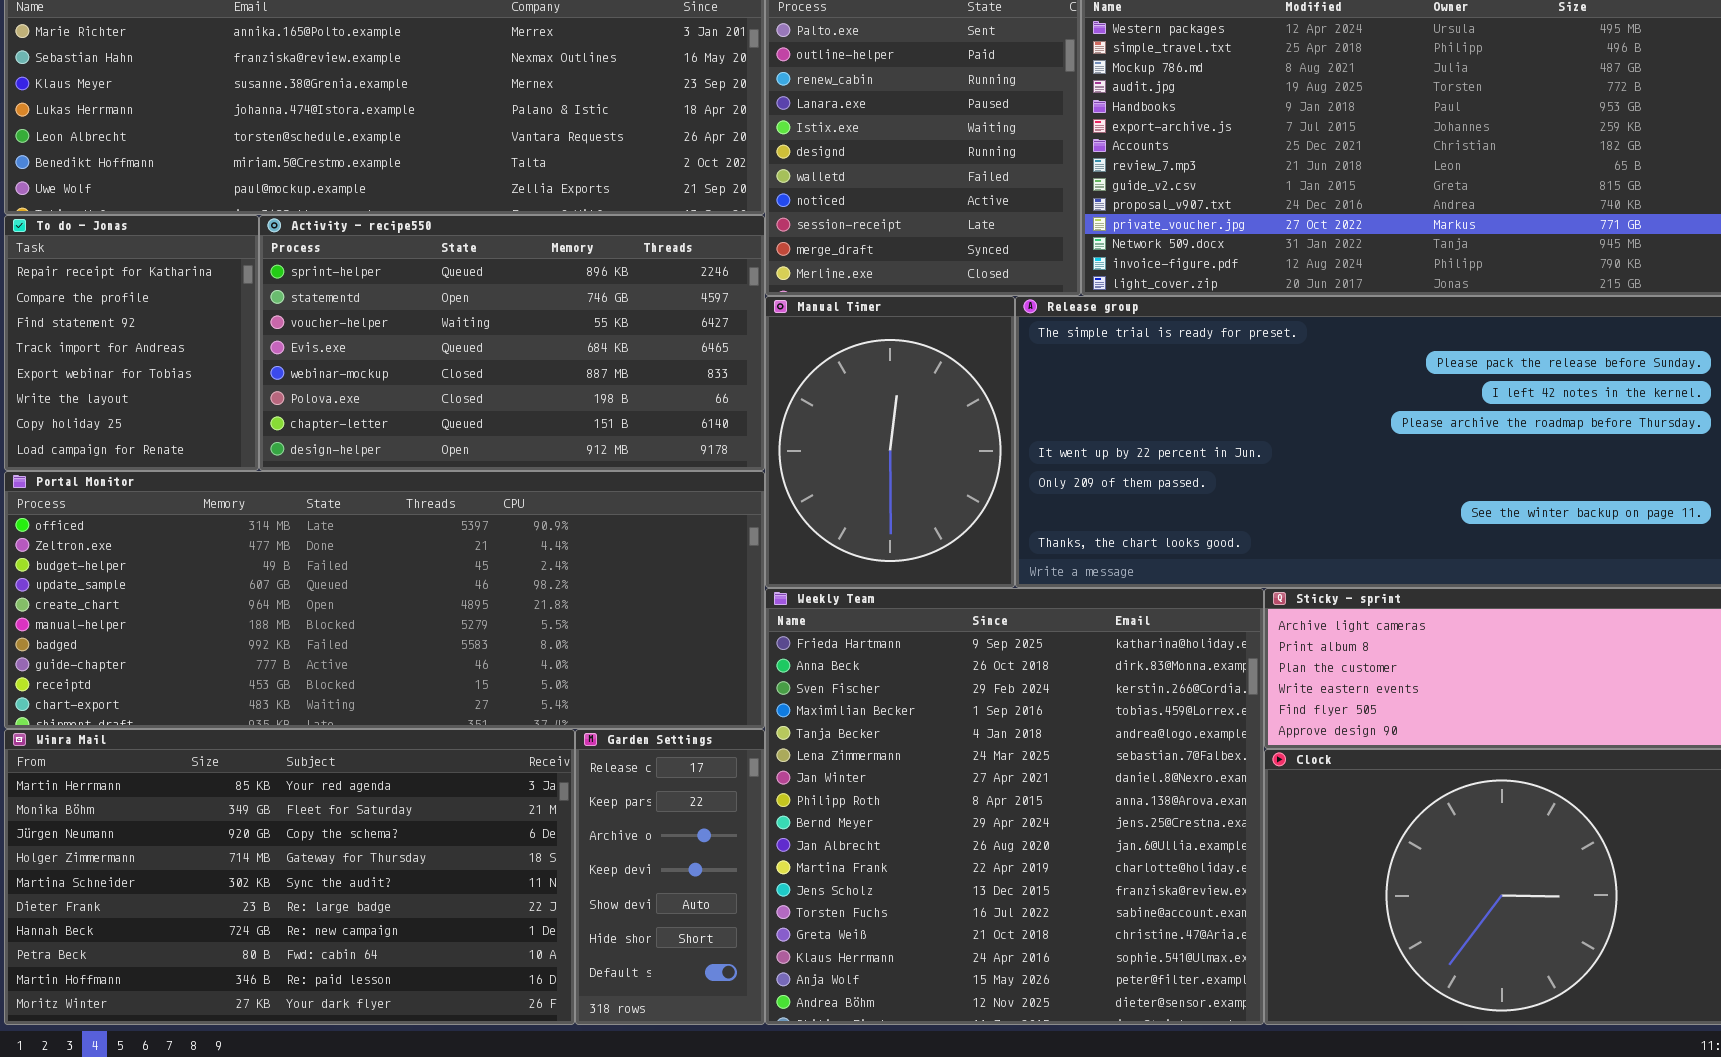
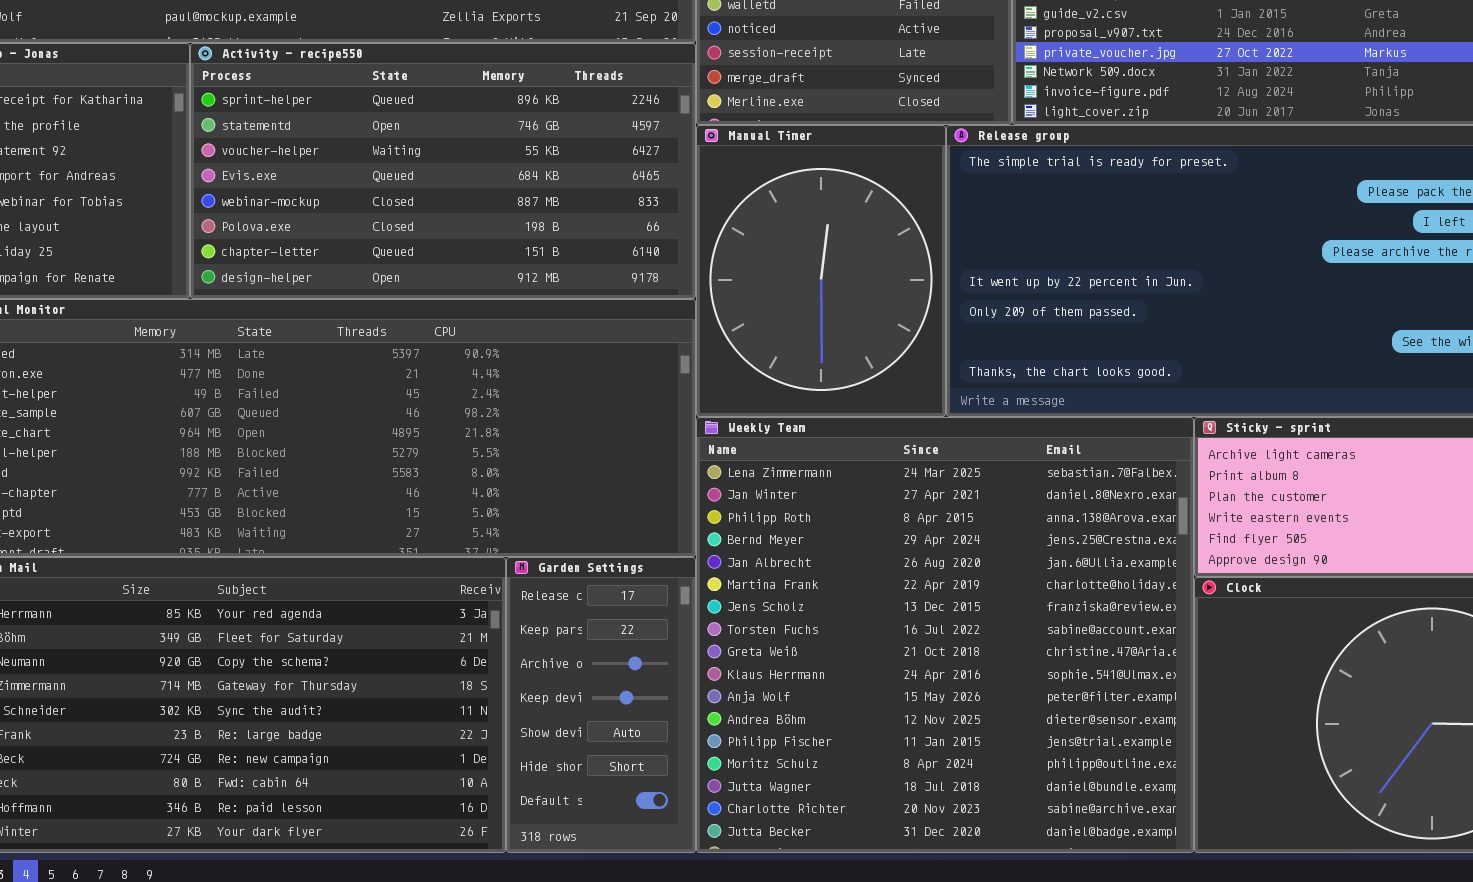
Weekly Team: [765,588,1264,1025] -> [696,417,1194,853], scrolled down 5 rows

